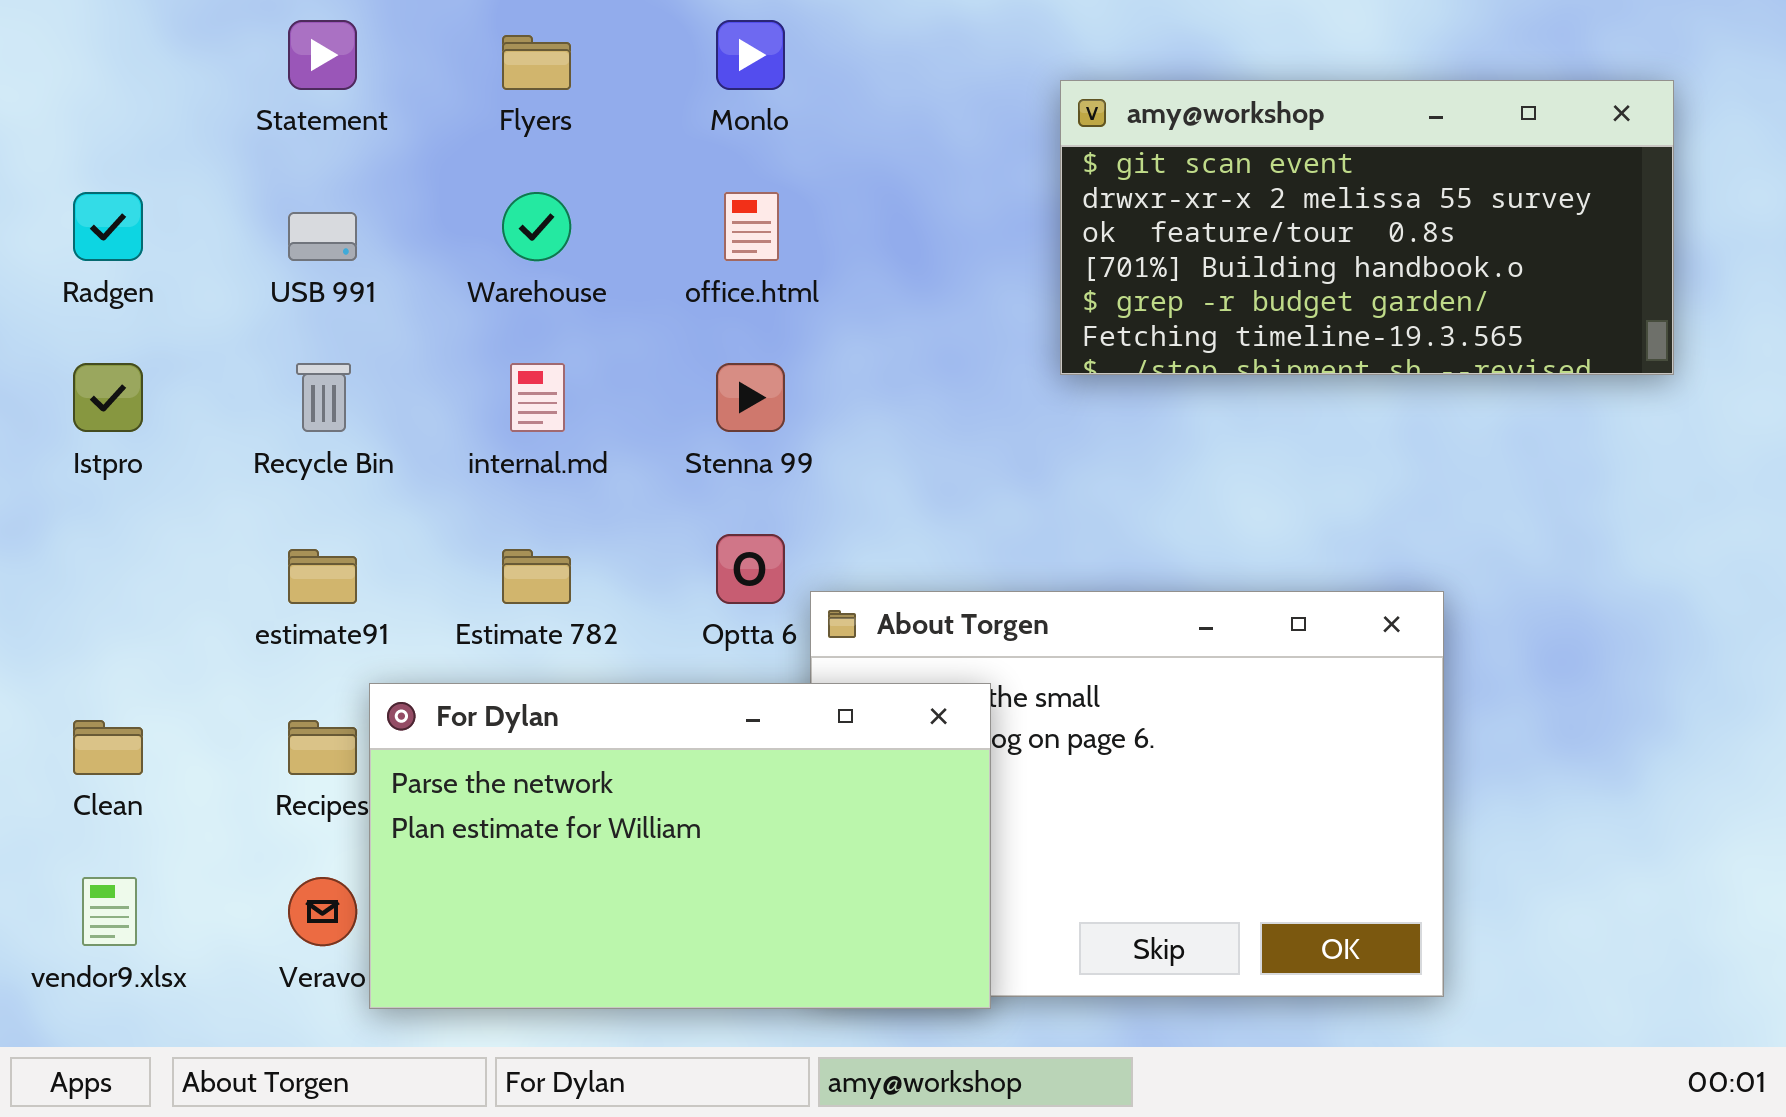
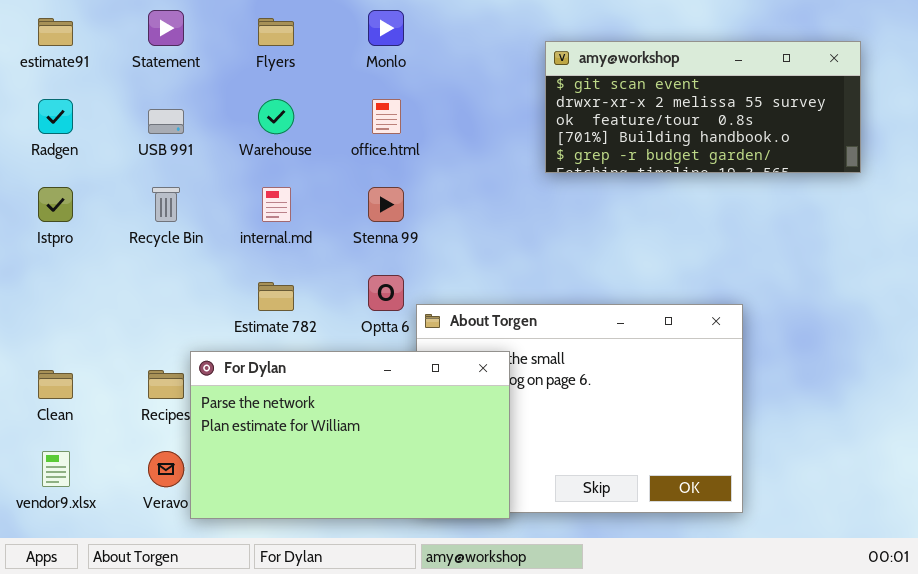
amy@workshop: [1060,80,1674,375] -> [545,41,861,173], resized
estimate91: [288,549,357,604] -> [38,18,73,46], moved

